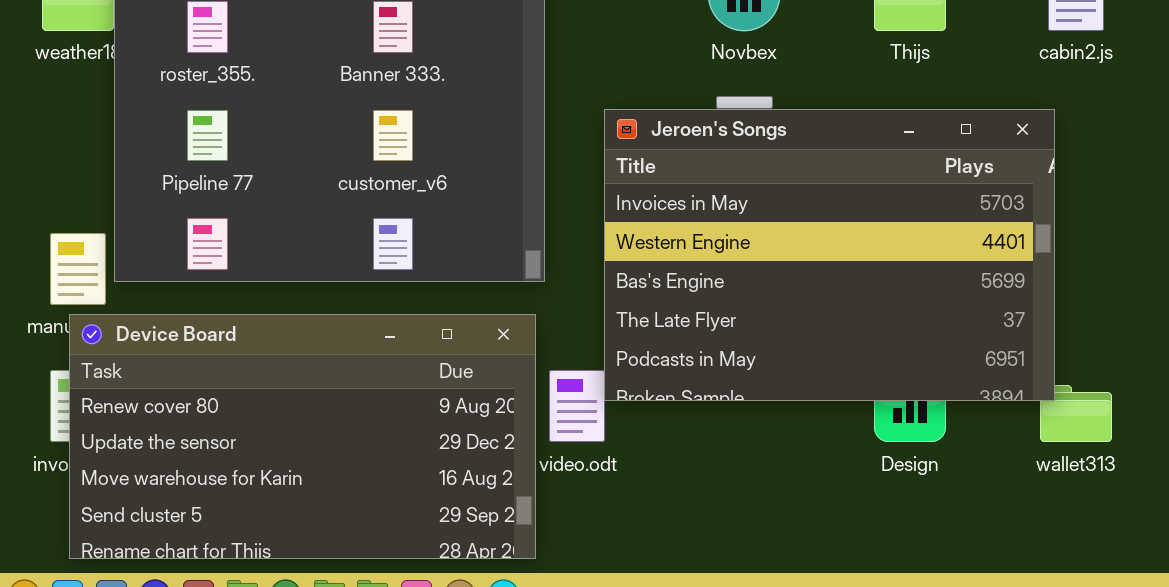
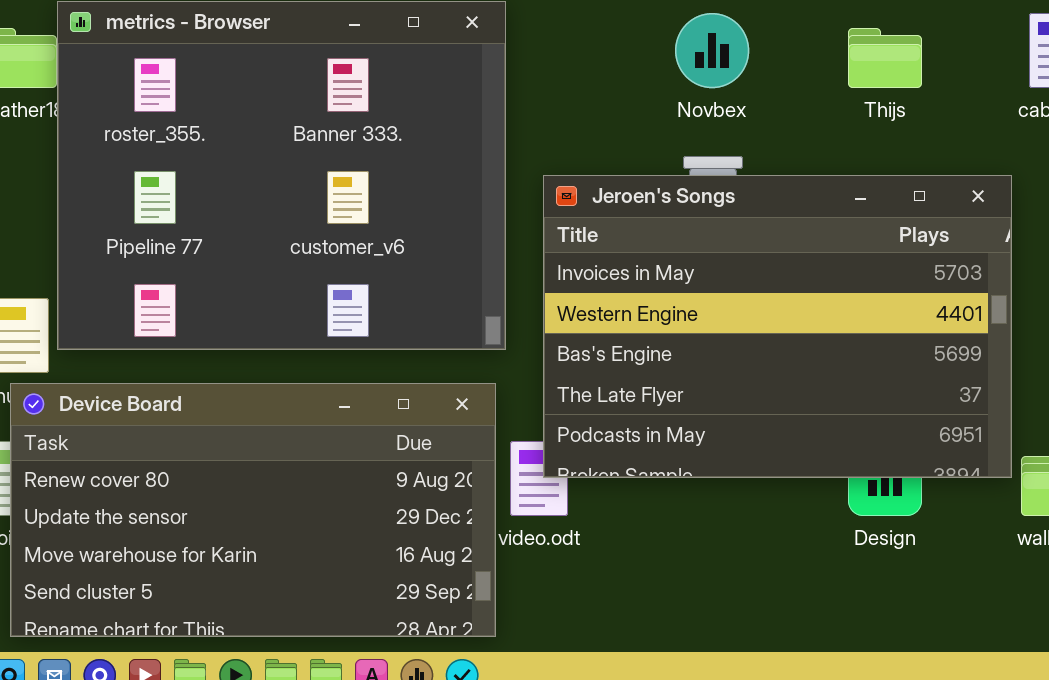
Jeroen's Songs: [604,109,1055,401] -> [543,175,1012,478], moved

